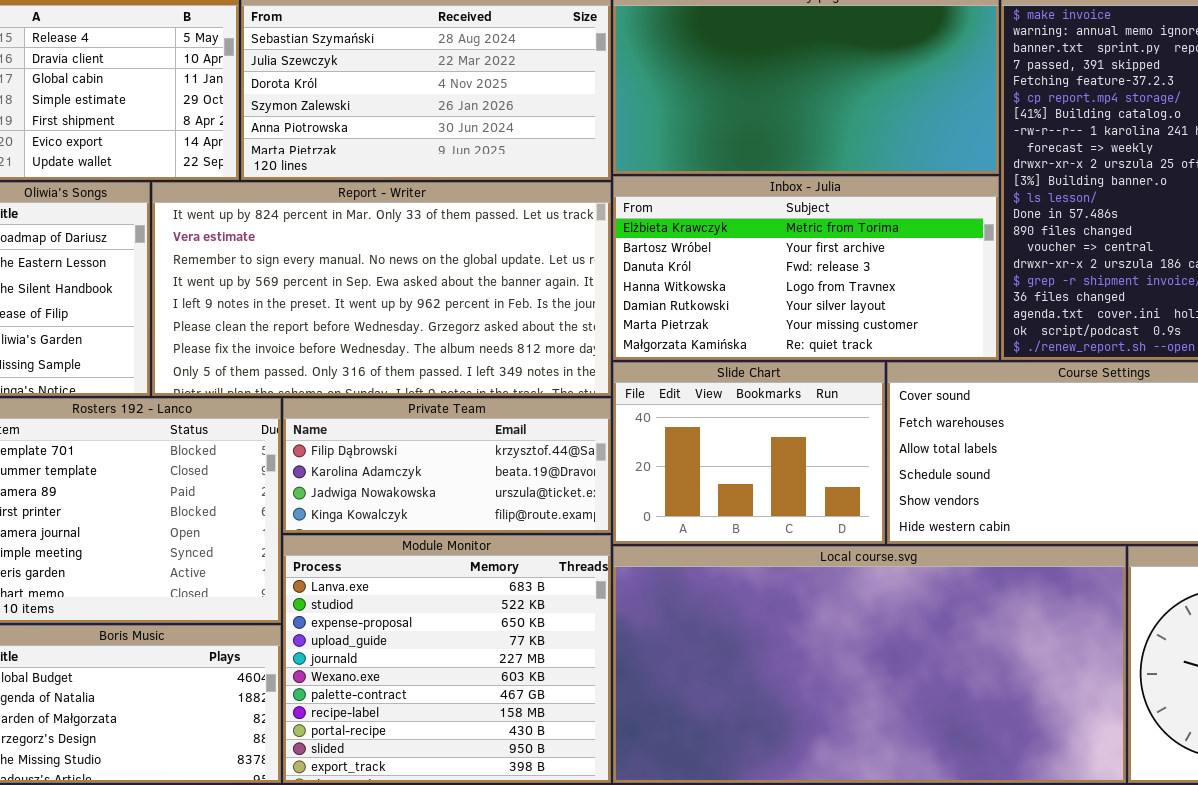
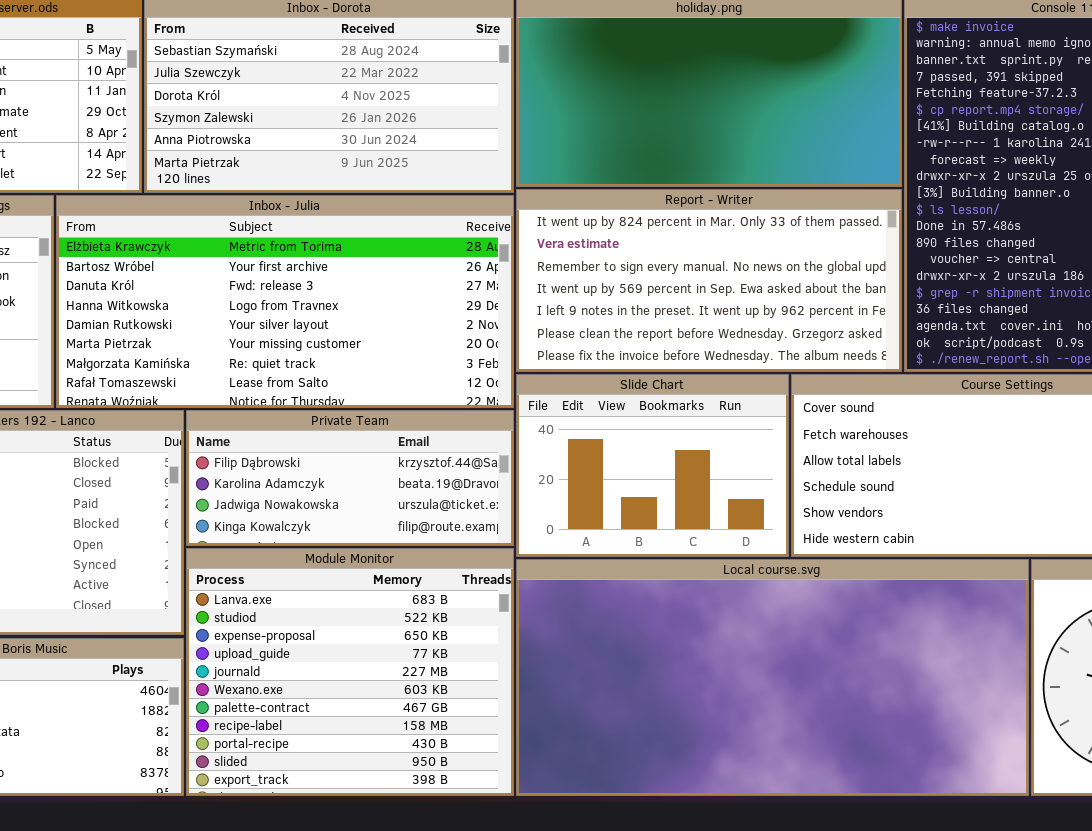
Inbox - Julia: [613,176,999,360] -> [56,195,514,408], moved, resized
Report - Writer: [152,182,611,396] -> [516,189,902,372], moved, resized

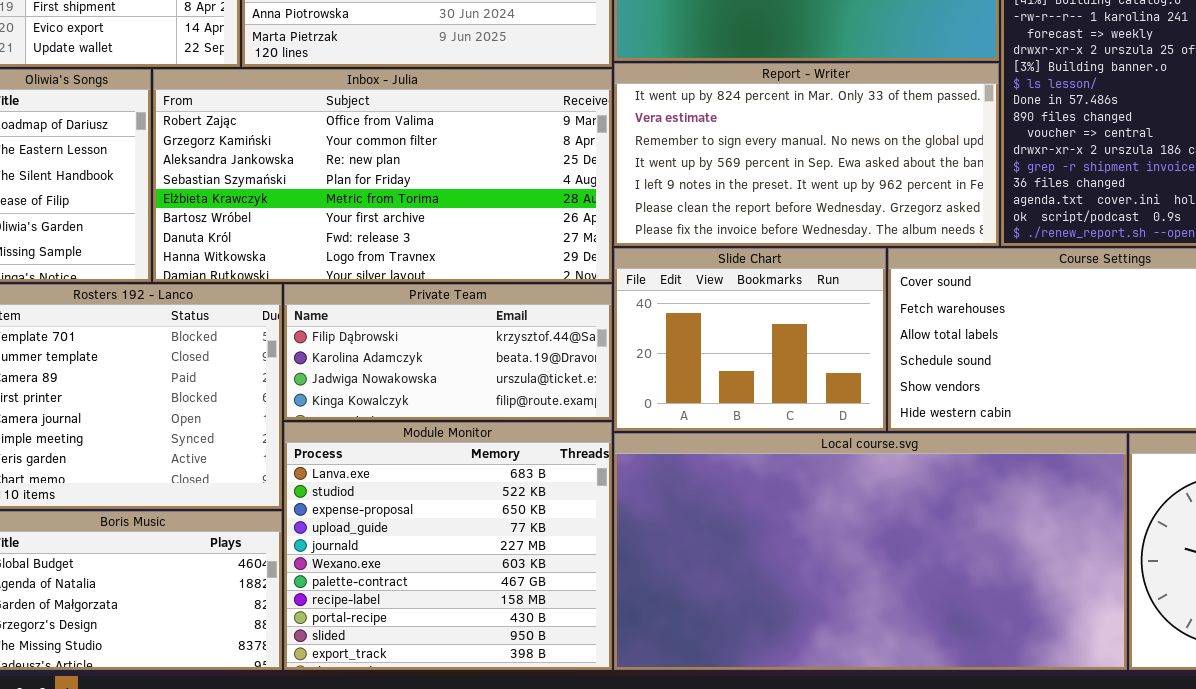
Inbox - Julia: [56,195,514,408] -> [153,69,612,282], scrolled up 4 rows

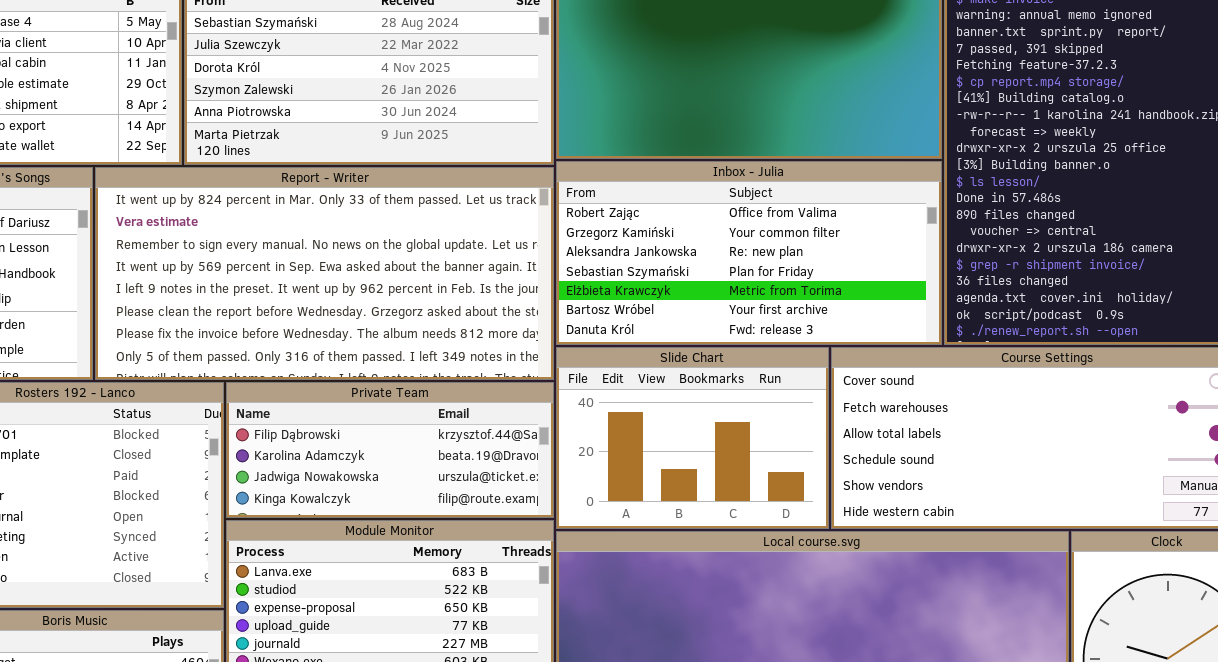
Report - Writer: [614,63,999,246] -> [95,167,554,380], moved, resized
Inbox - Julia: [153,69,612,282] -> [556,161,942,345], moved, resized

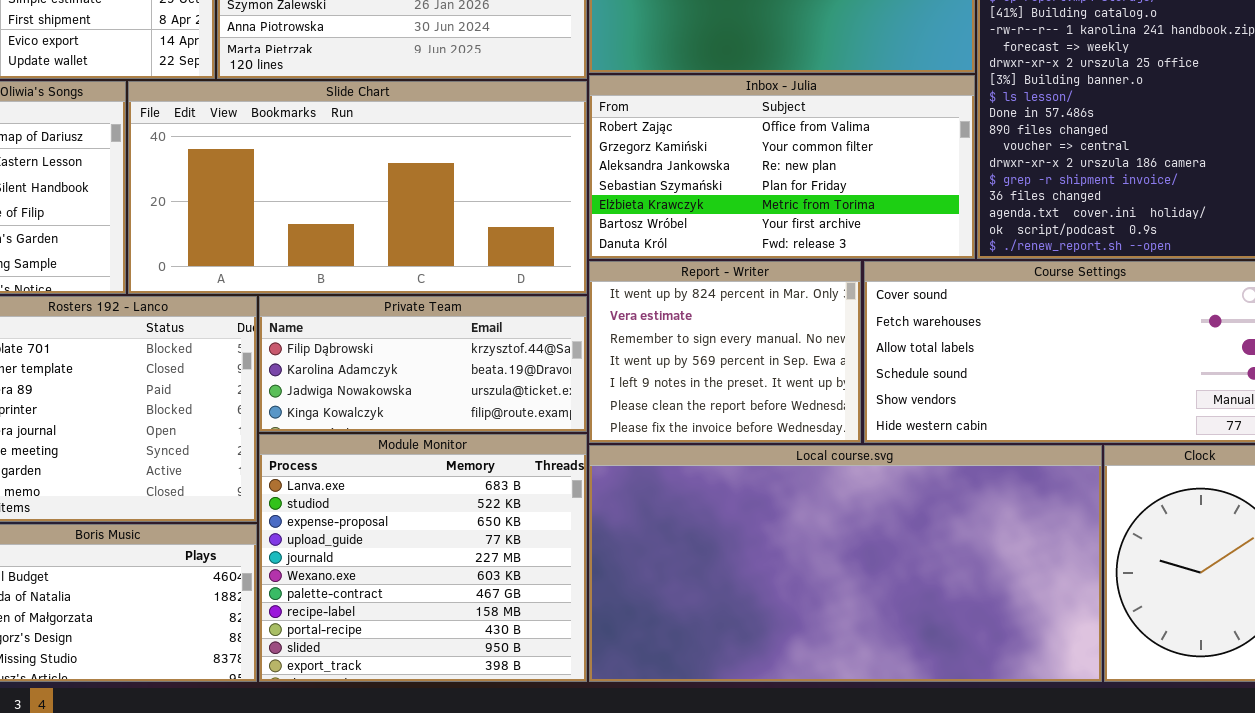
Report - Writer: [95,167,554,380] -> [589,261,861,443], moved, resized
Slide Chart: [556,347,829,529] -> [128,81,587,294], moved, resized

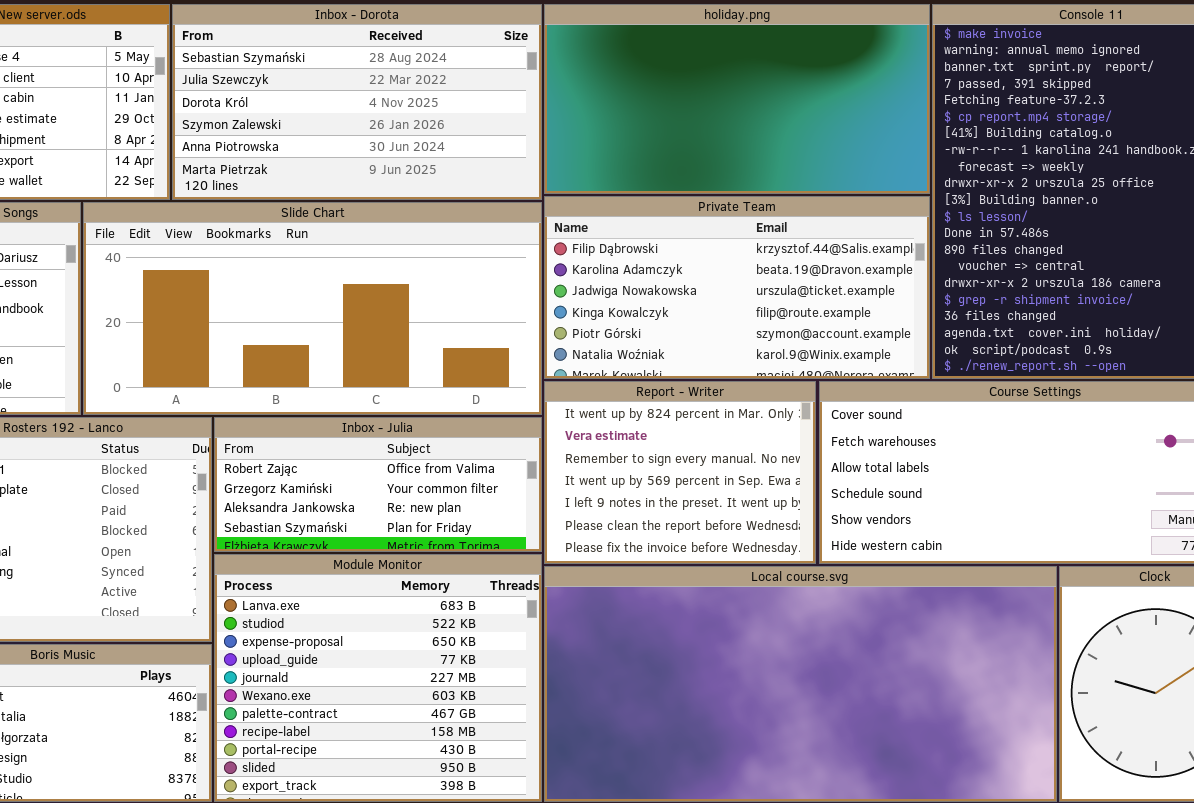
Inbox - Julia: [589,75,975,259] -> [214,417,542,552], moved, resized
Private Team: [259,296,587,432] -> [544,196,930,379], moved, resized

